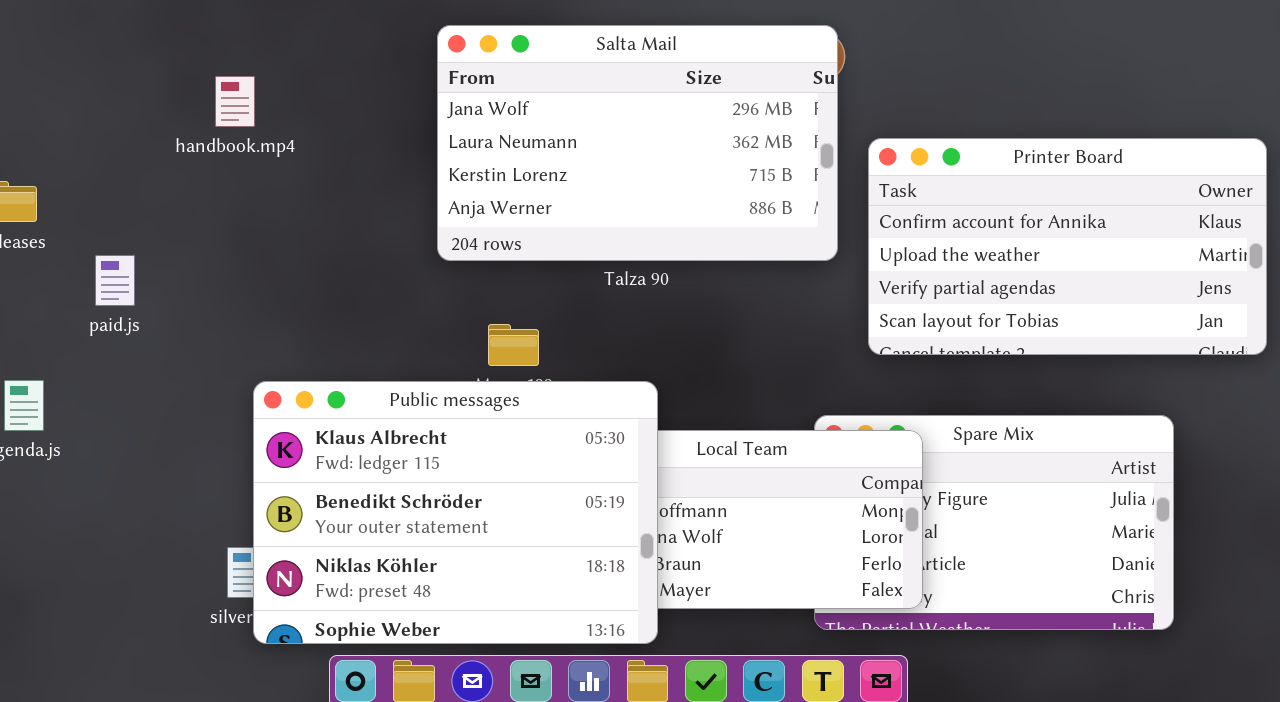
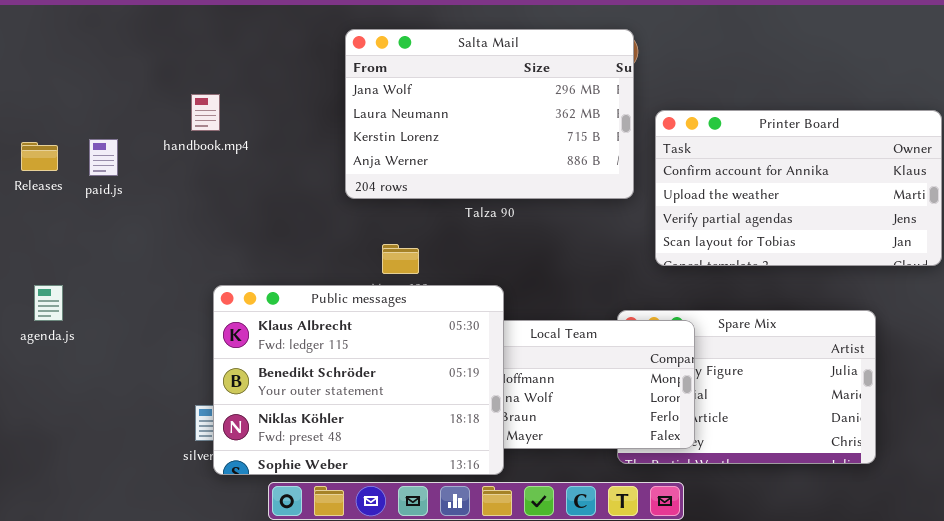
handbook.mp4: [215,76,255,127] -> [191,94,220,131], moved
paid.js: [95,255,135,306] -> [89,139,118,176], moved

